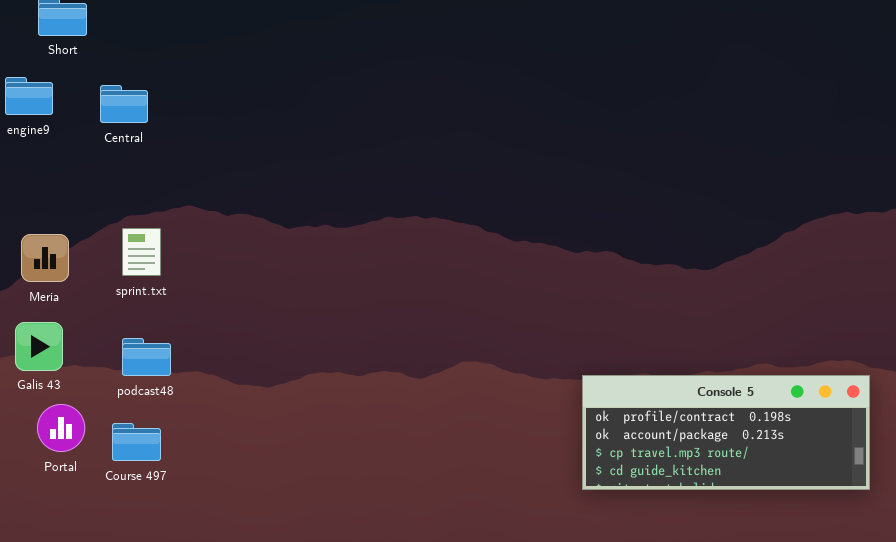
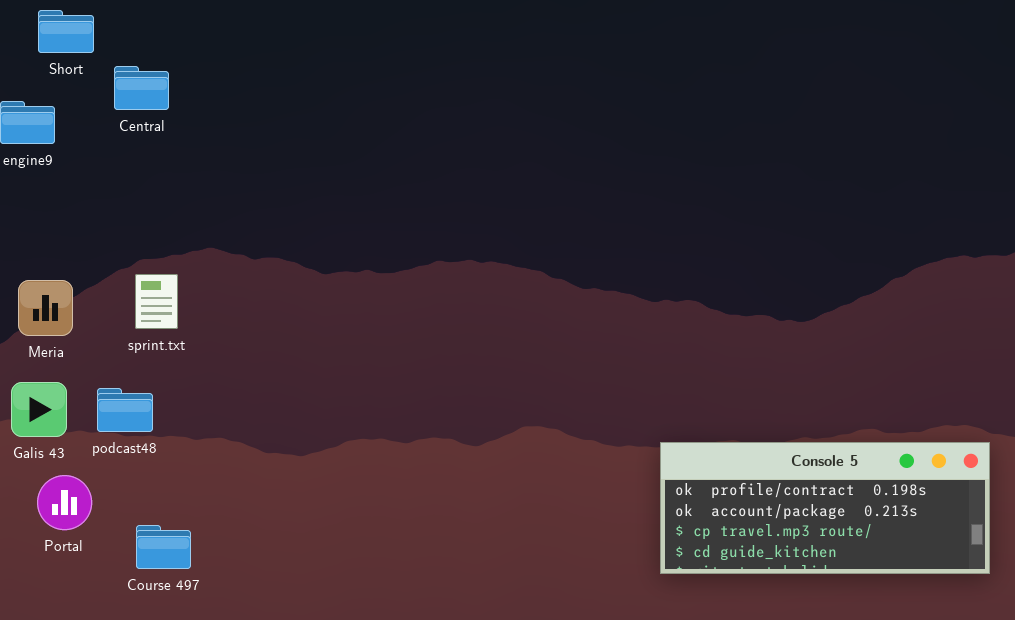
Central: [100,85,148,123] -> [114,66,169,110], moved
podcast48: [122,338,171,376] -> [97,388,153,432], moved
Course 497: [112,423,161,461] -> [136,525,191,569], moved

